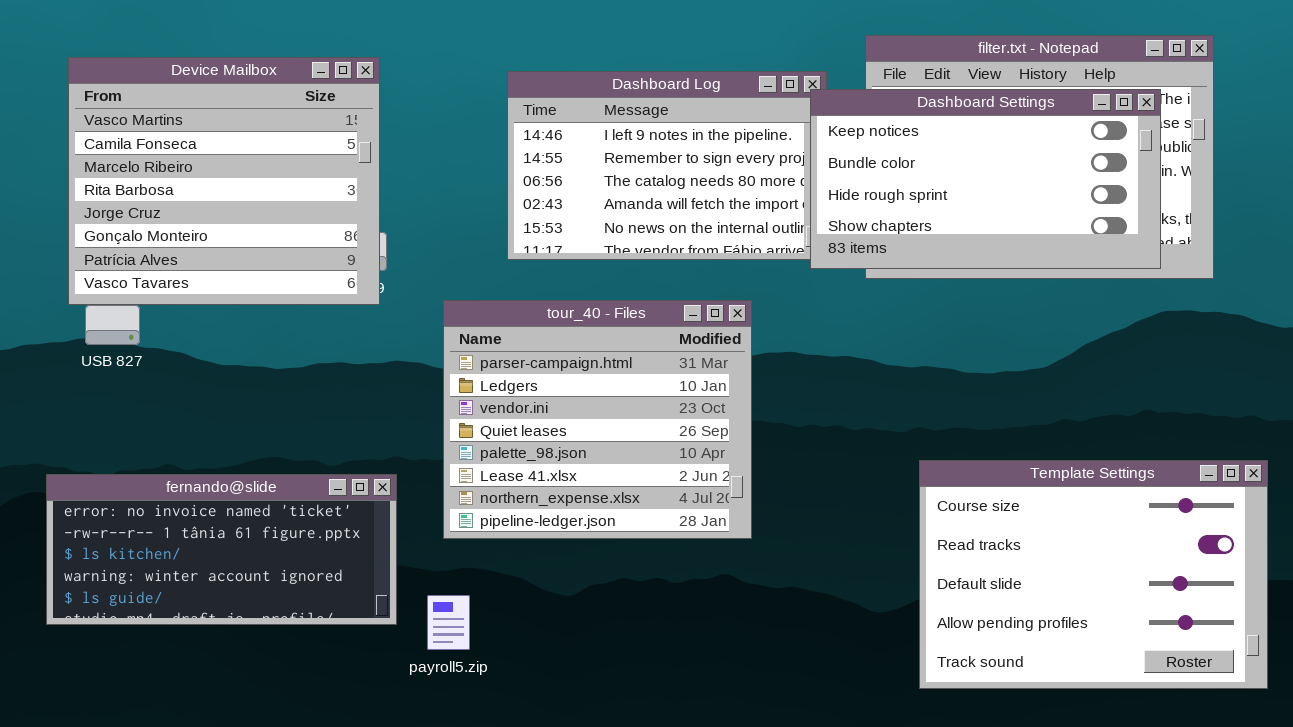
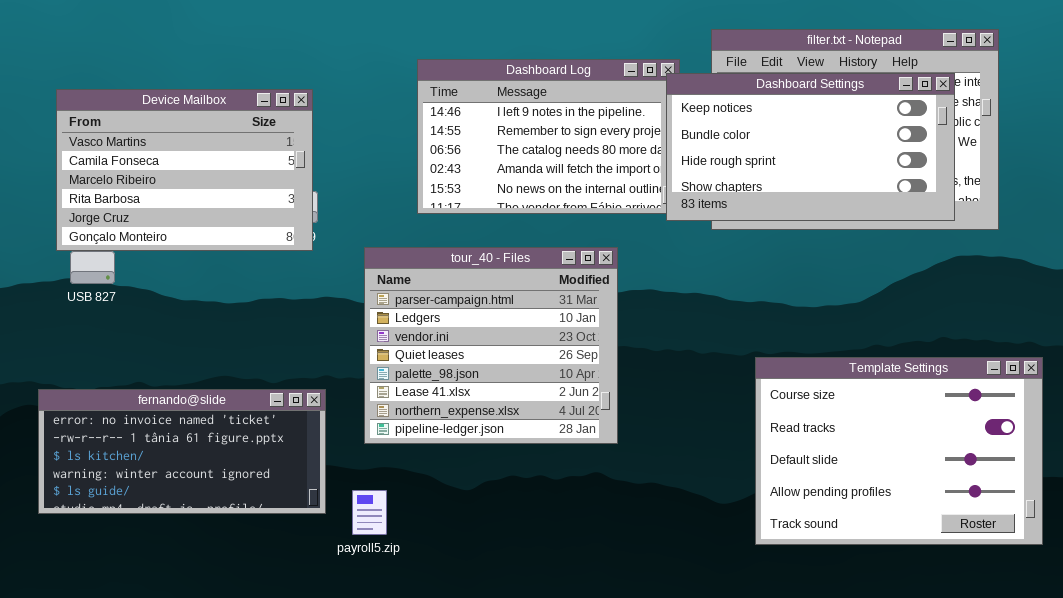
Device Mailbox: [68,57,380,305] -> [56,89,313,251], resized
Template Settings: [919,460,1268,689] -> [755,357,1043,545], moved

